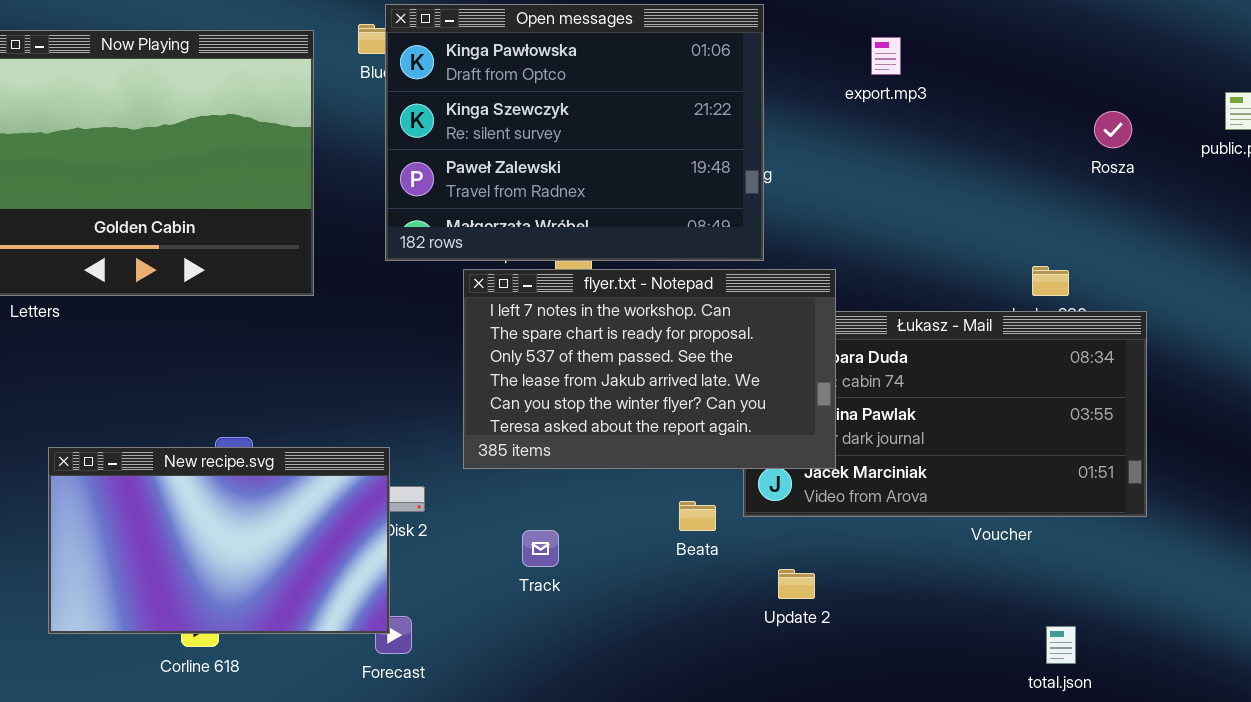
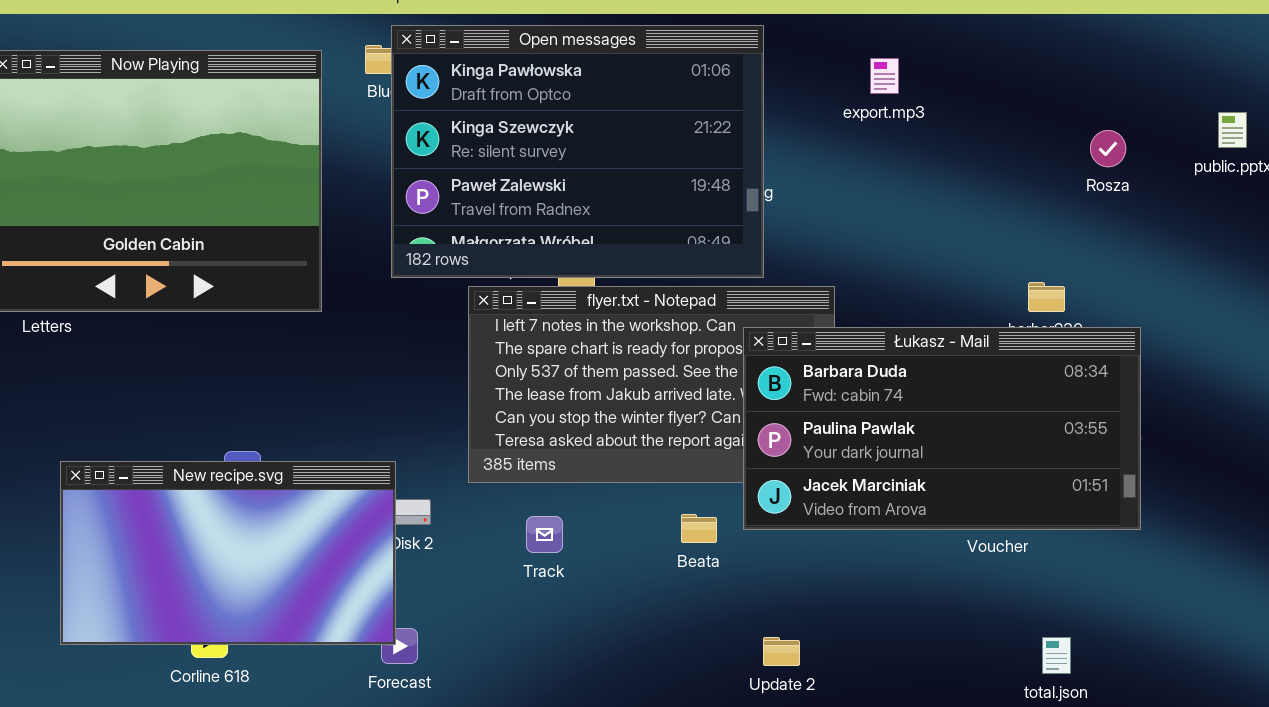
Łukasz - Mail: [743,311,1147,517] -> [743,327,1141,530], raised
Track: [522,530,559,567] -> [526,516,563,553], moved
Update 2: [778,569,815,599] -> [763,637,800,666], moved

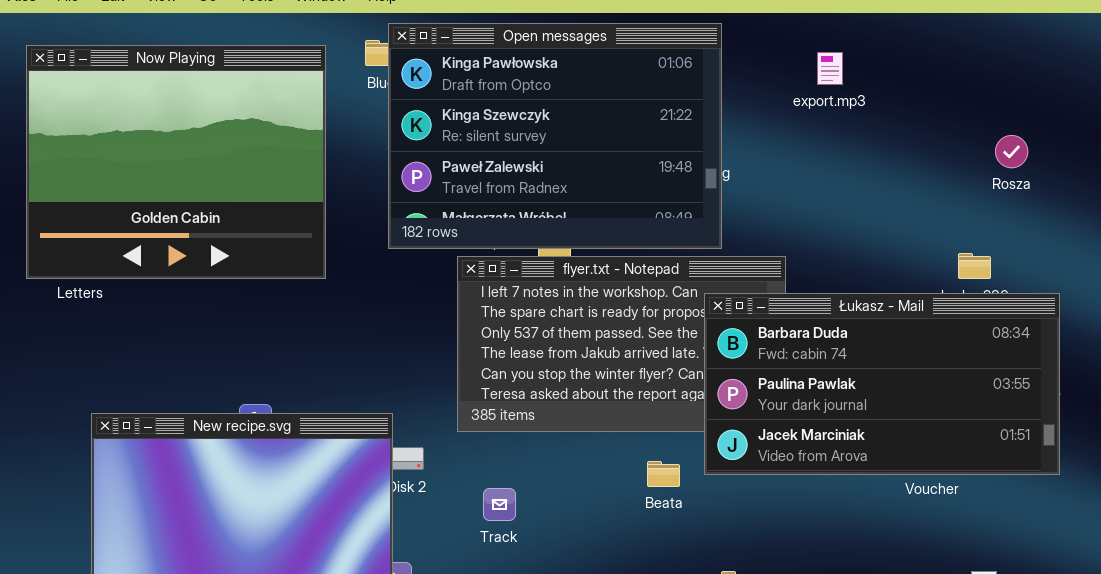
Rosza: [1090,130,1126,167] -> [995,135,1028,168], moved
Track: [526,516,563,553] -> [483,488,516,521], moved

